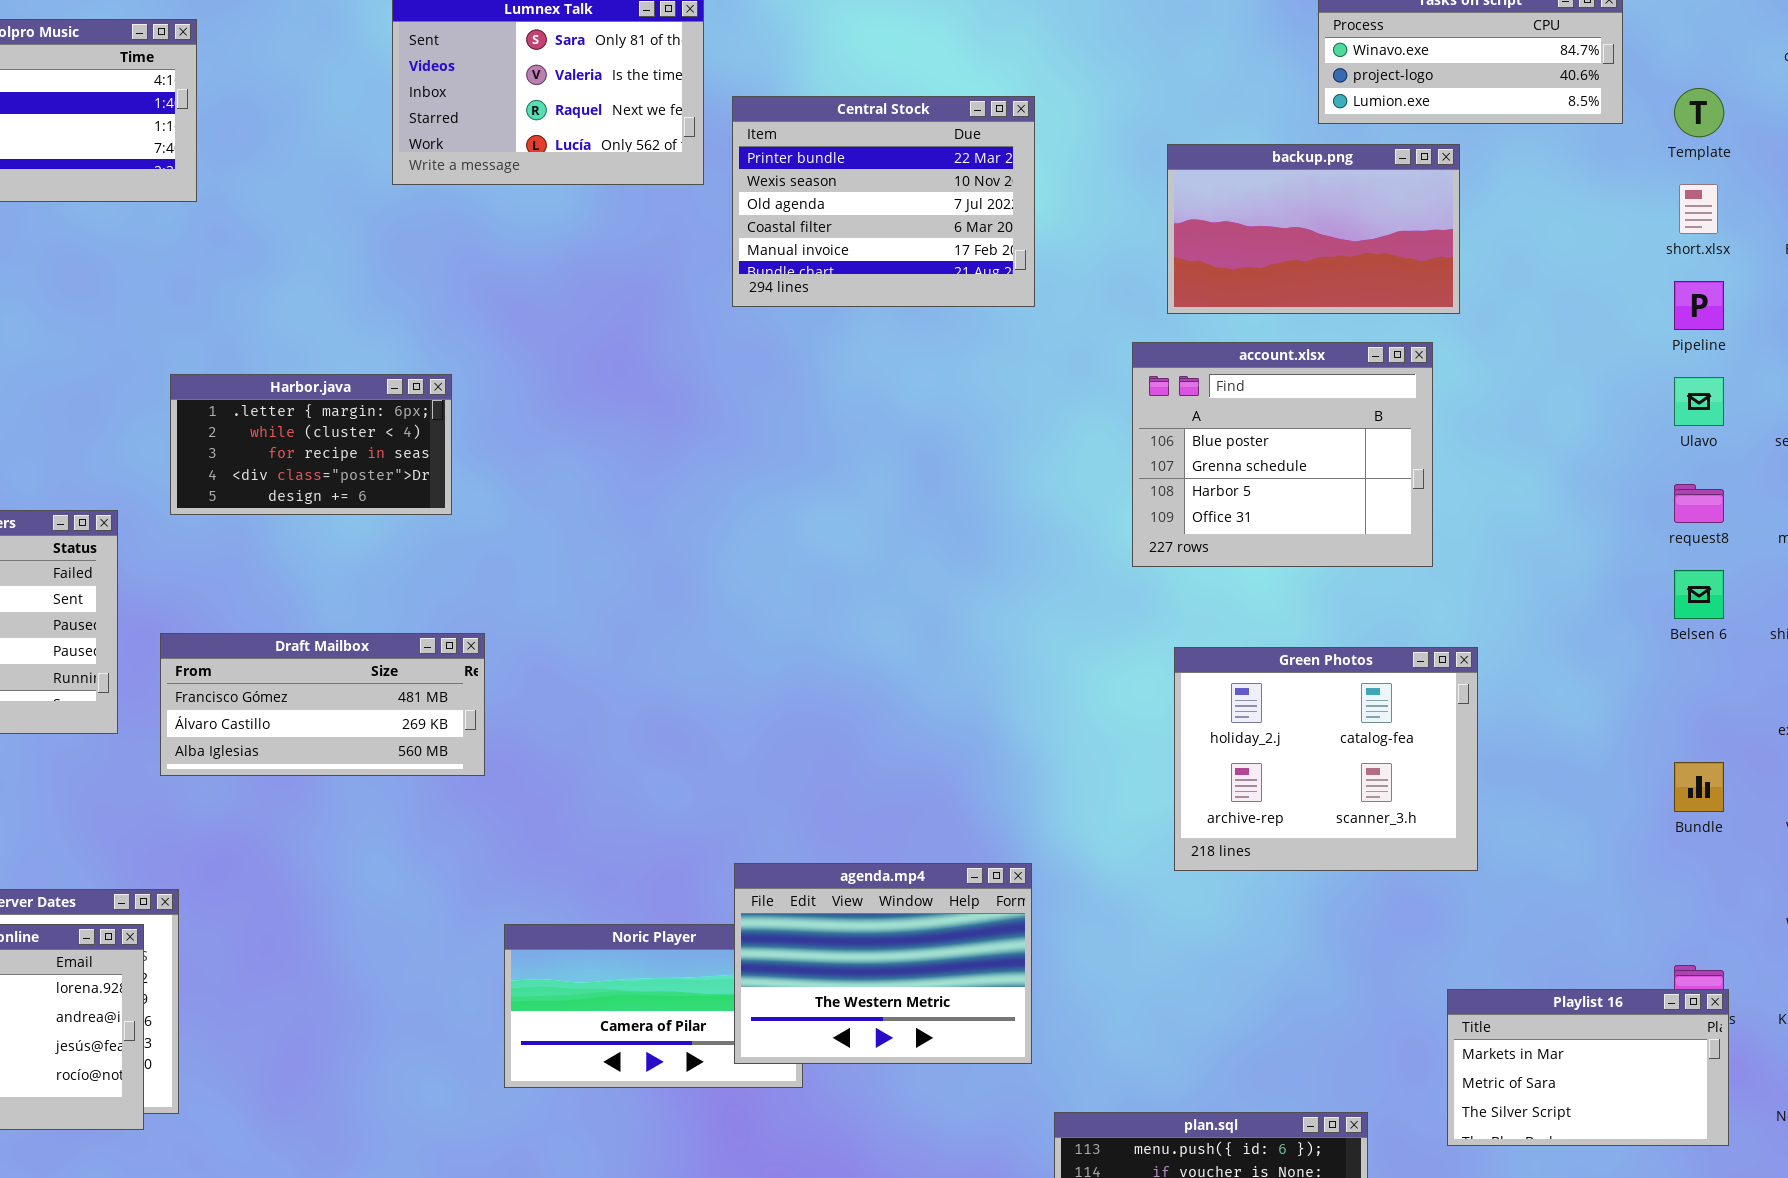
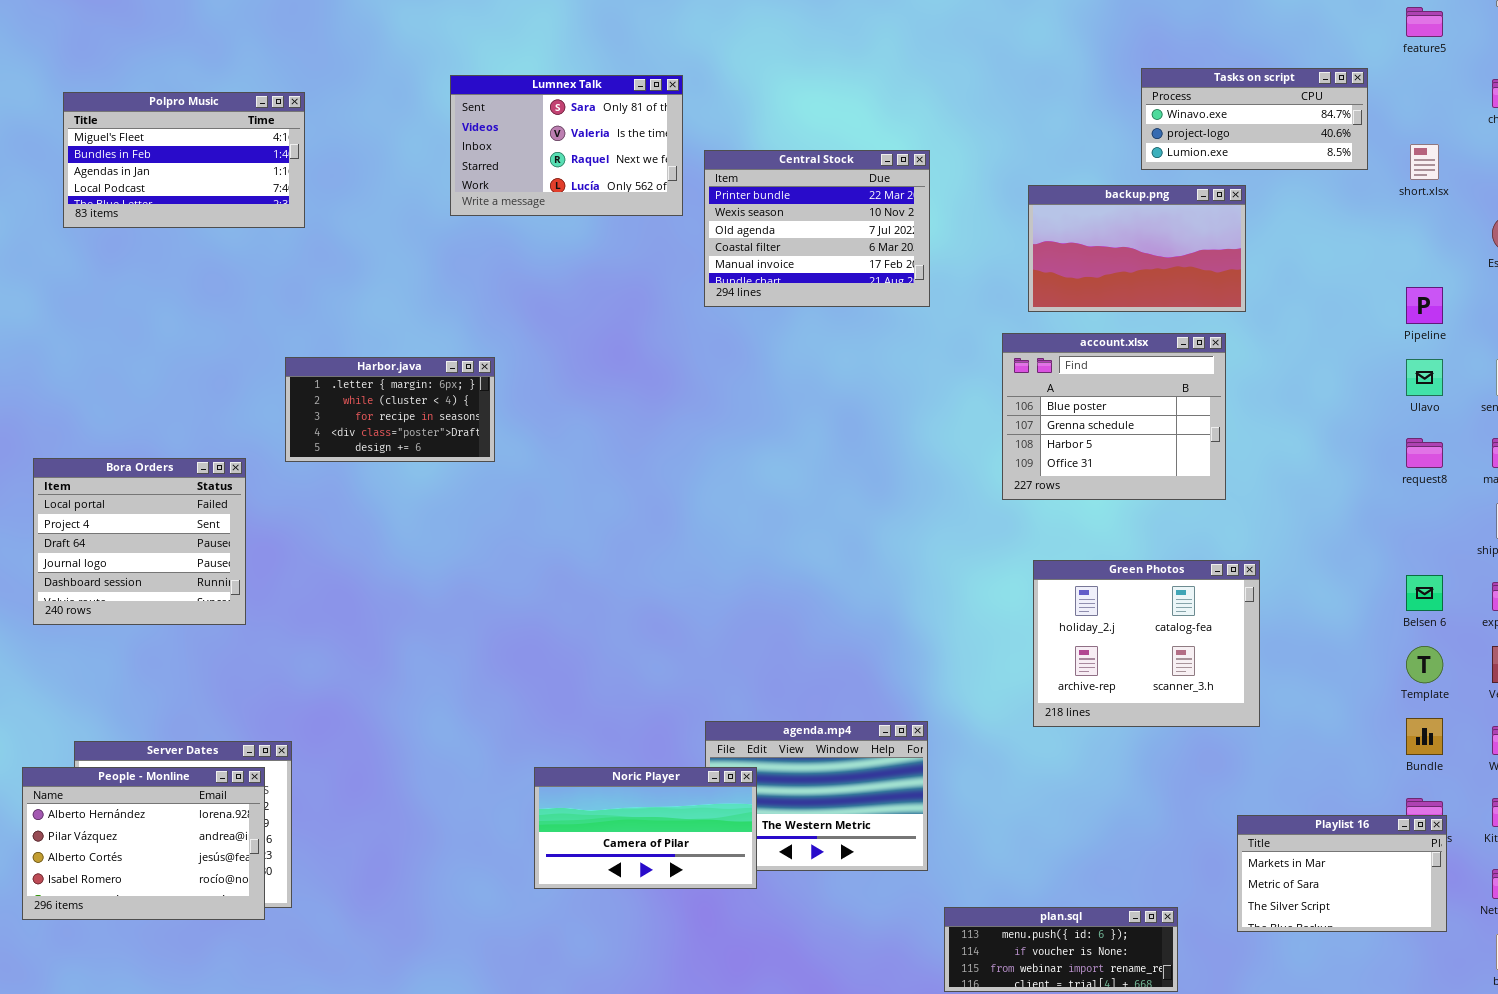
Template: [1674,88,1724,137] -> [1406,646,1443,683], moved
short.xlsx: [1679,184,1718,234] -> [1410,144,1439,180], moved
Belsen 6: [1674,570,1724,619] -> [1406,575,1443,611], moved
Draft Mailbox: [160,633,485,776] -> none, closed
Bundle: [1674,762,1724,812] -> [1406,718,1443,755], moved
Noric Player: [504,924,803,1088] -> [534,767,757,889], raised

